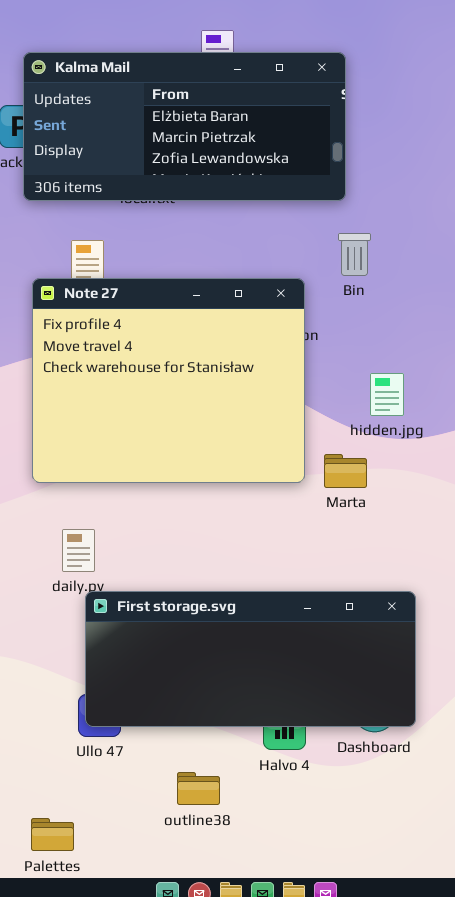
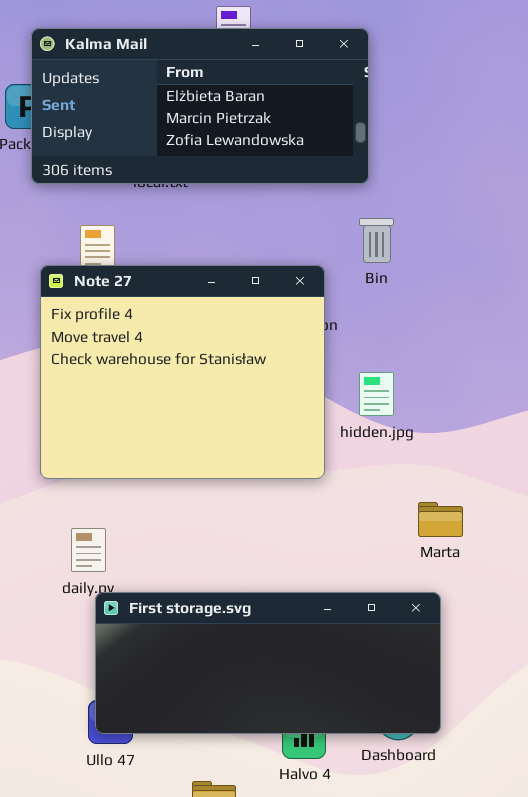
hidden.jpg: [370,373,404,416] -> [359,372,394,416], moved
Marta: [324,454,367,488] -> [418,502,463,537], moved

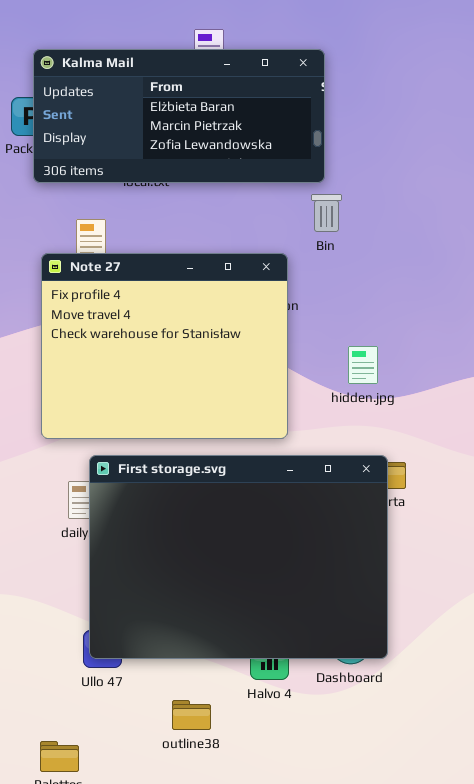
Bin: [359,218,394,263] -> [311,194,342,232], moved
hidden.jpg: [359,372,394,416] -> [348,346,378,384], moved
First storage.svg: [95,592,441,734] -> [89,455,388,659], resized

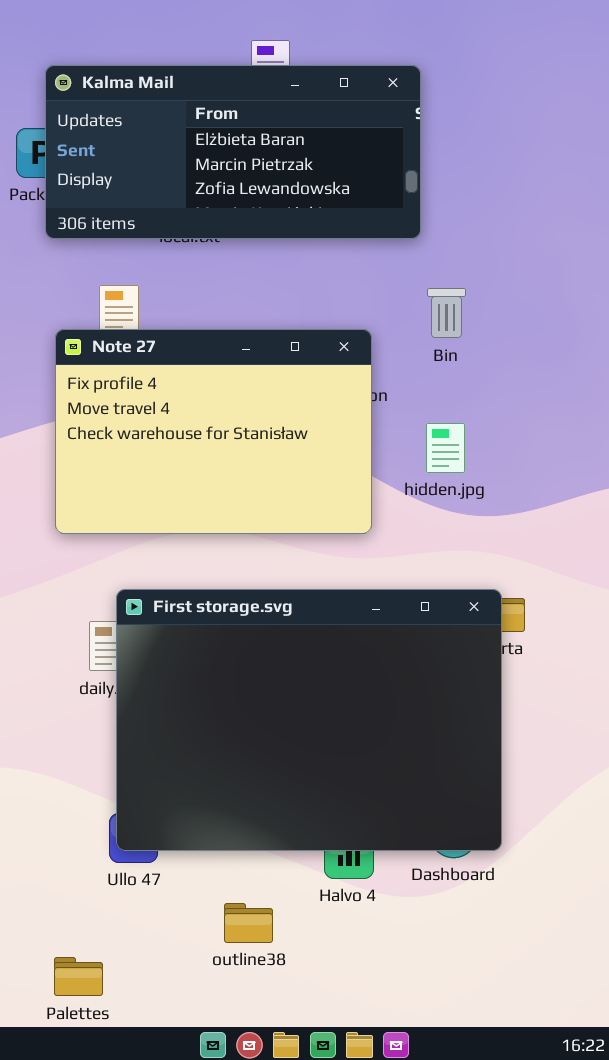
Bin: [311,194,342,232] -> [427,288,466,338], moved
Note 27: [41,253,288,439] -> [55,329,372,534], resized
hidden.jpg: [348,346,378,384] -> [426,423,465,473], moved

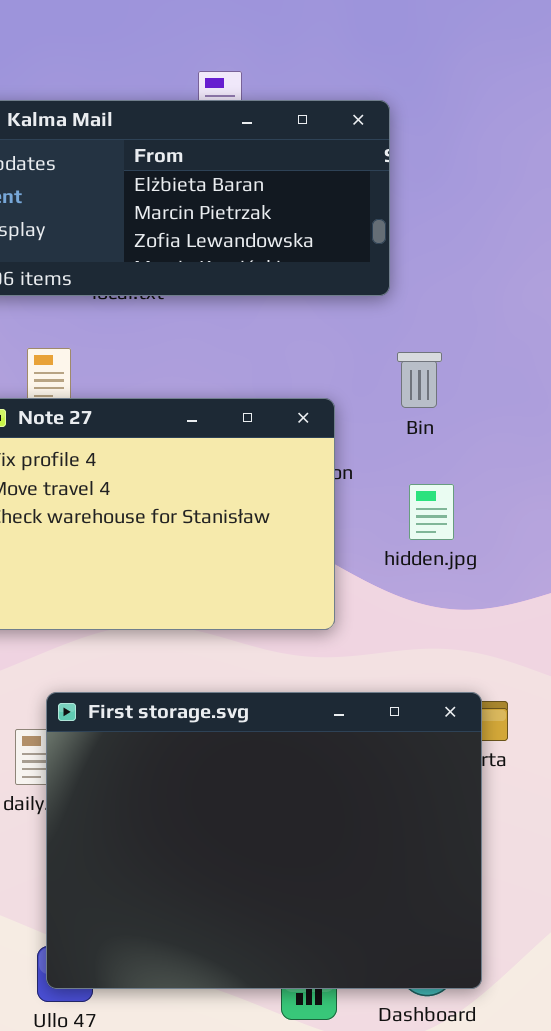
hidden.jpg: [426,423,465,473] -> [409,484,454,540], moved

